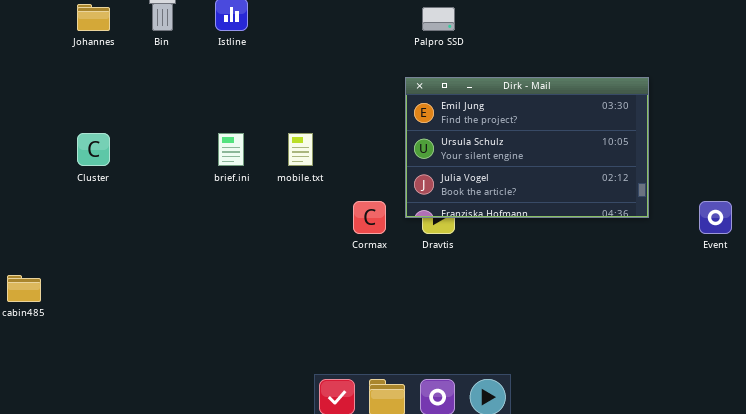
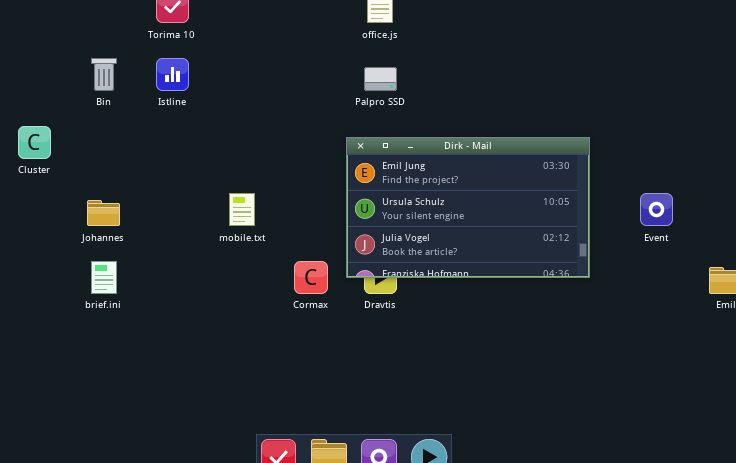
Johannes: [77,4,110,31] -> [87,200,120,226], moved
Cluster: [77,133,110,166] -> [18,126,51,159], moved
brief.ini: [218,133,244,166] -> [91,261,117,294], moved
Event: [699,201,732,234] -> [640,193,673,226], moved

